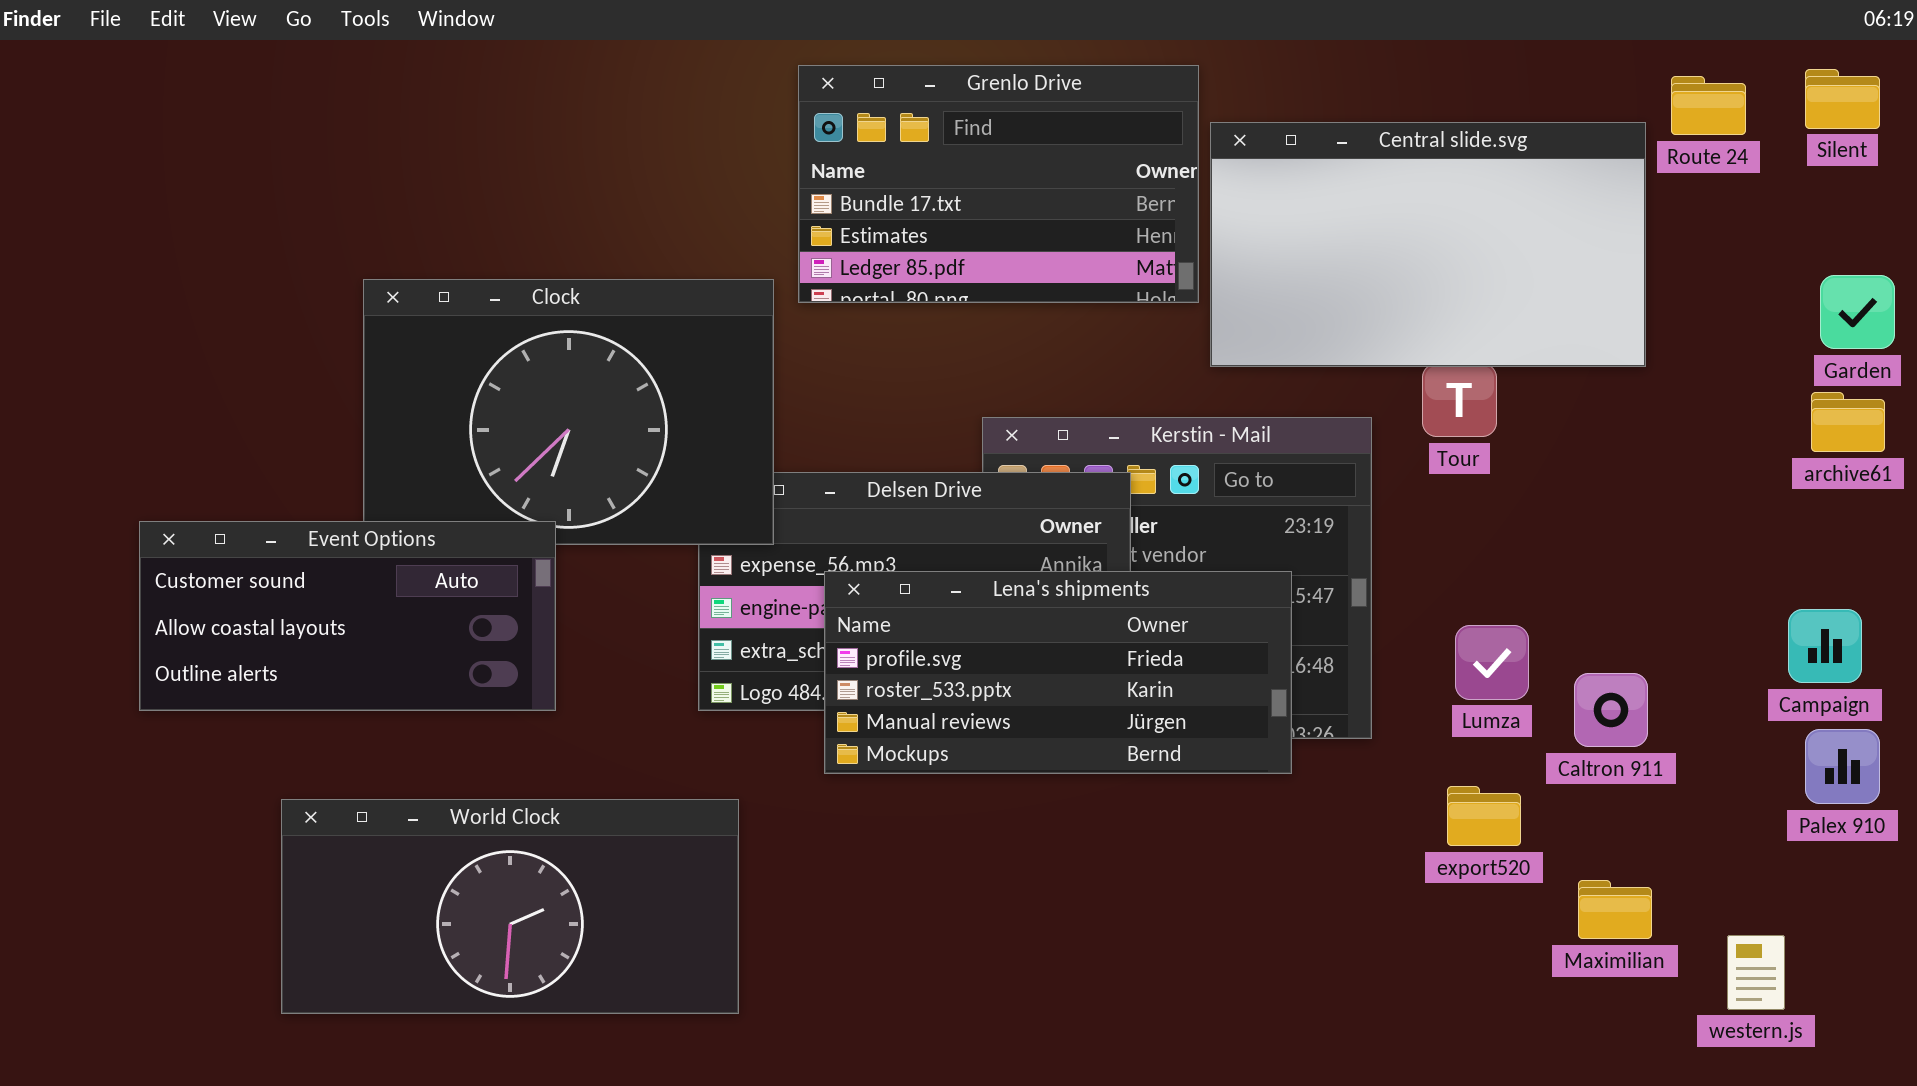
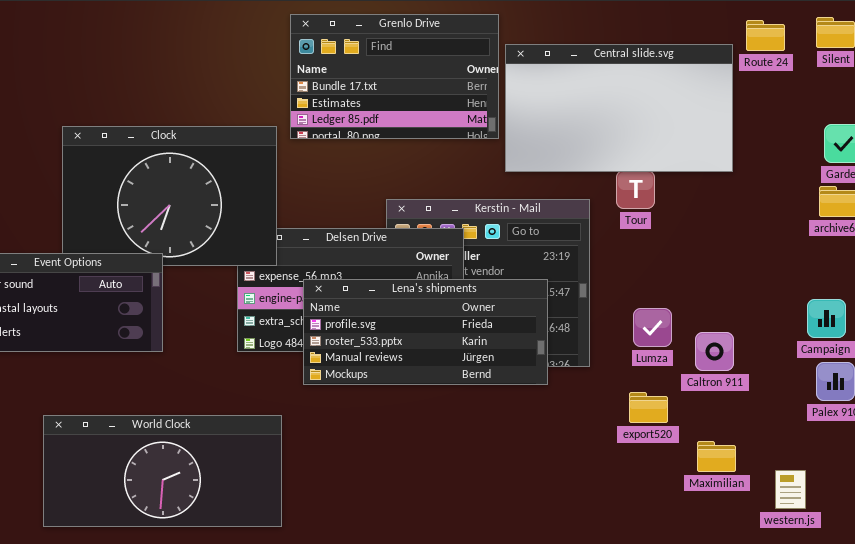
World Clock: [281,799,739,1014] -> [43,415,282,527], moved

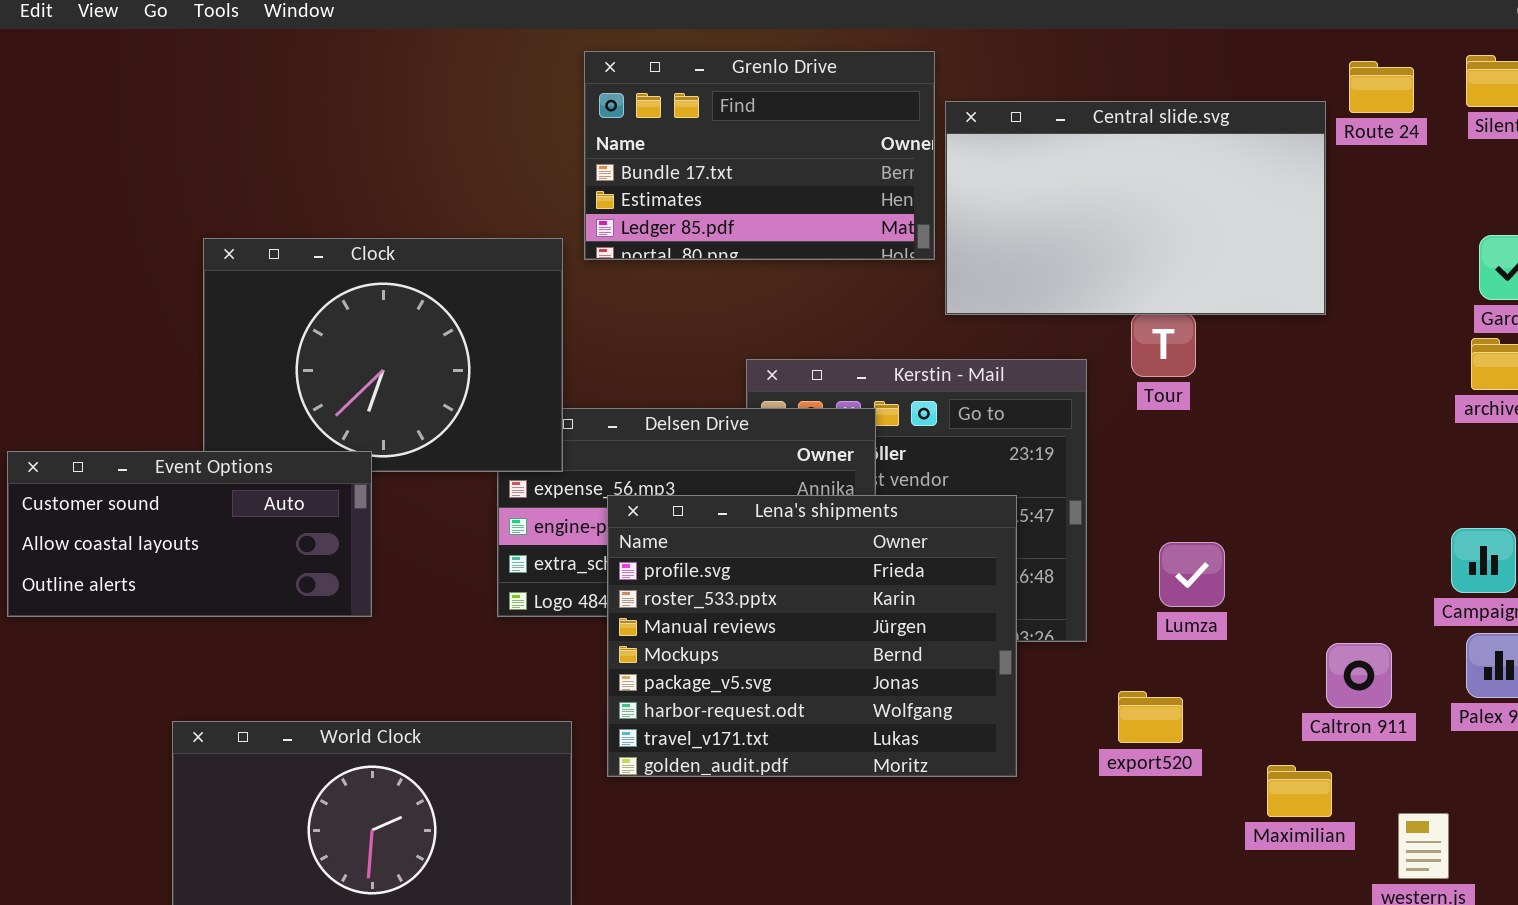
Lena's shipments: [303,279,548,385] -> [607,495,1017,777], resized
Caltron 911: [695,332,734,371] -> [1326,643,1392,708], moved
export520: [629,392,668,423] -> [1118,691,1183,743], moved

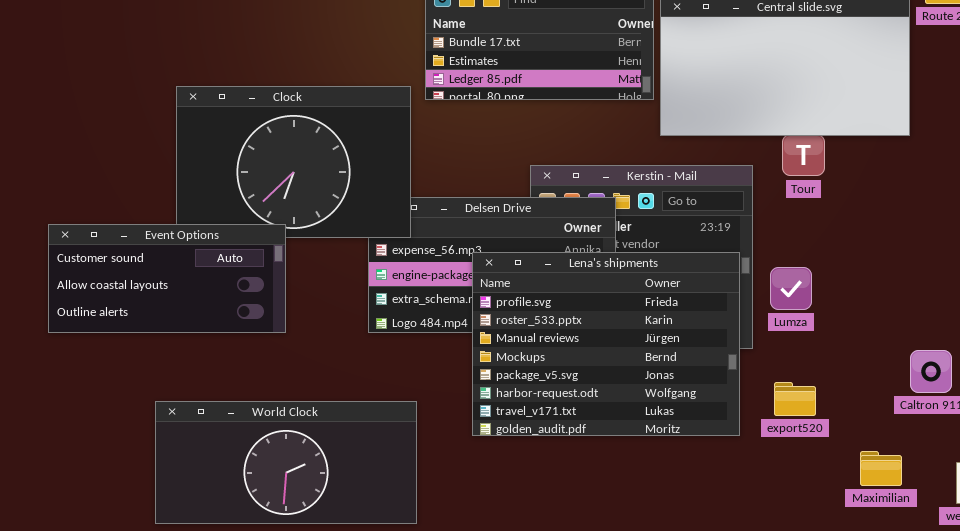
Lena's shipments: [607,495,1017,777] -> [472,252,740,436], moved
Lumza: [1159,542,1225,607] -> [770,267,812,310], moved
Maximilian: [1267,765,1332,817] -> [860,451,902,486], moved

